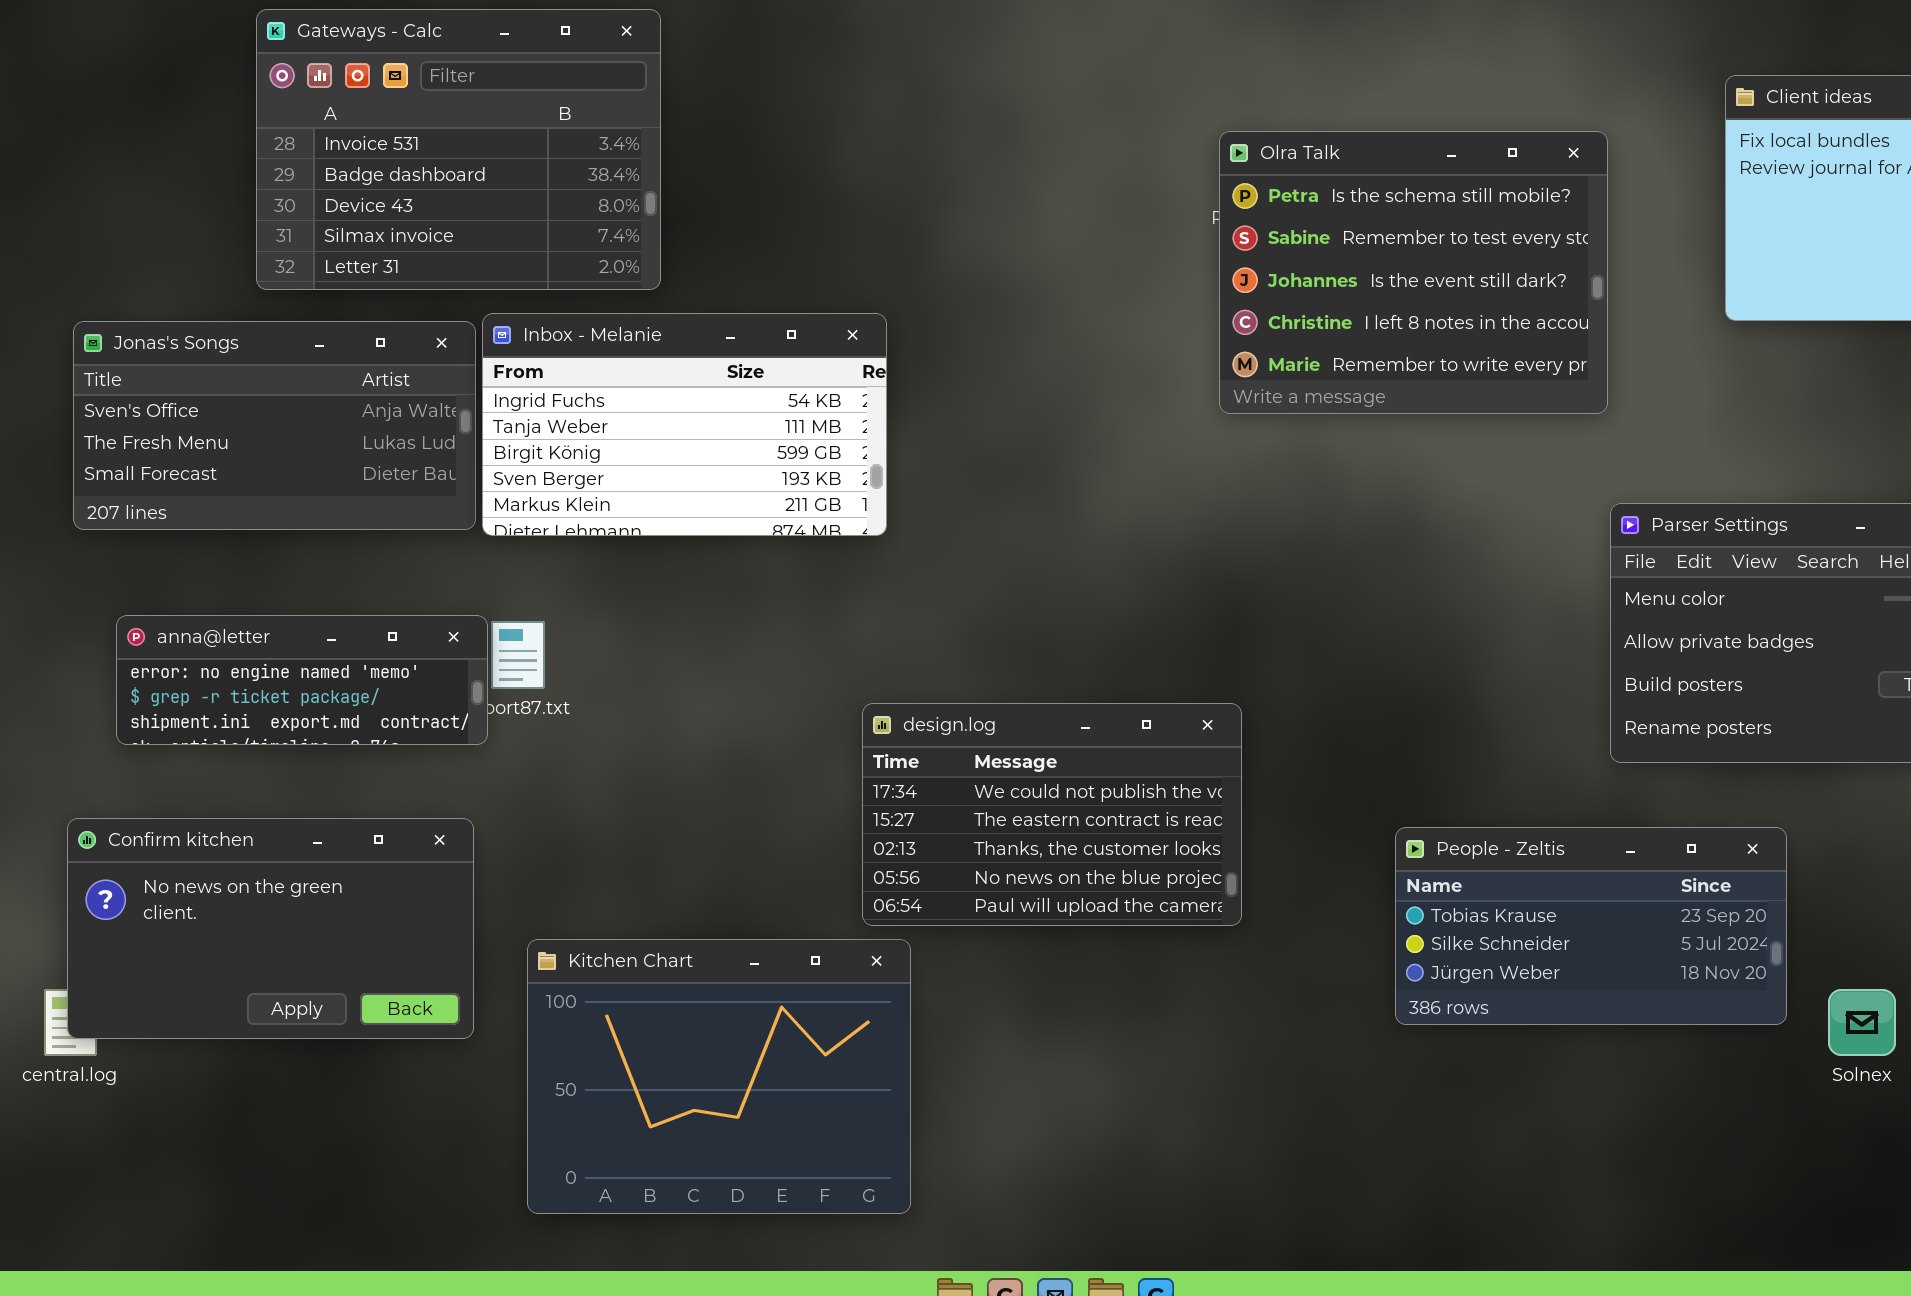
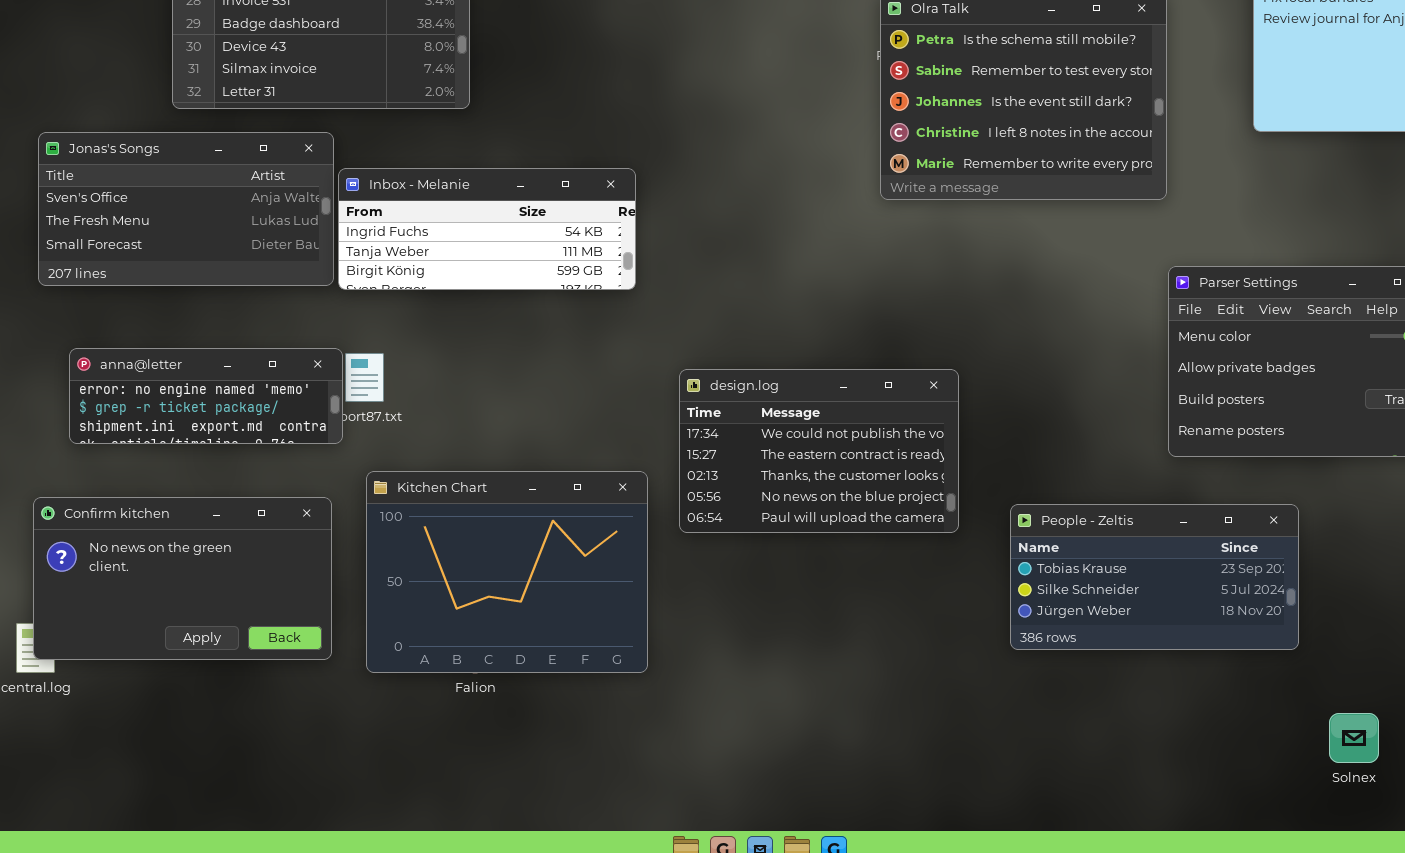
Inbox - Melanie: [482,313,887,536] -> [338,168,636,290], resized
design.log: [862,703,1242,926] -> [679,369,959,533], moved
Kitchen Chart: [527,939,911,1214] -> [366,471,648,673], moved
Solnex: [1828,989,1896,1056] -> [1329,713,1379,763], moved

